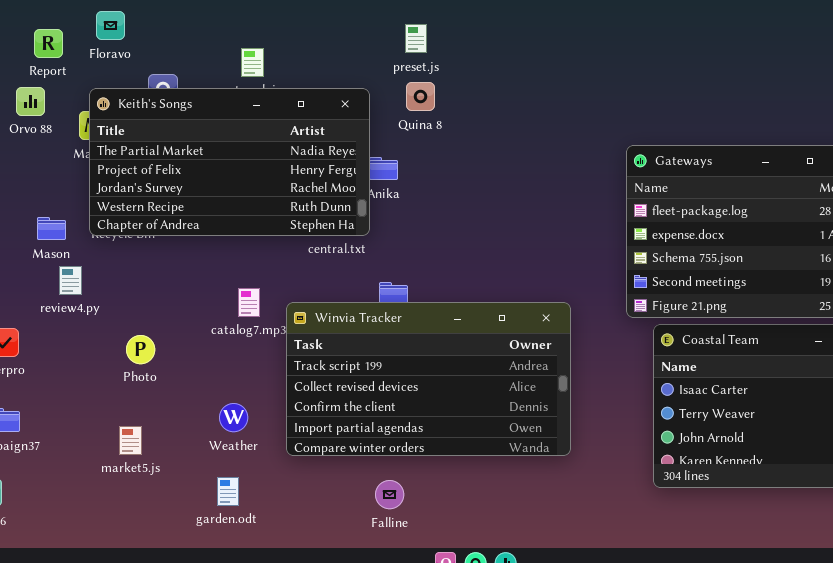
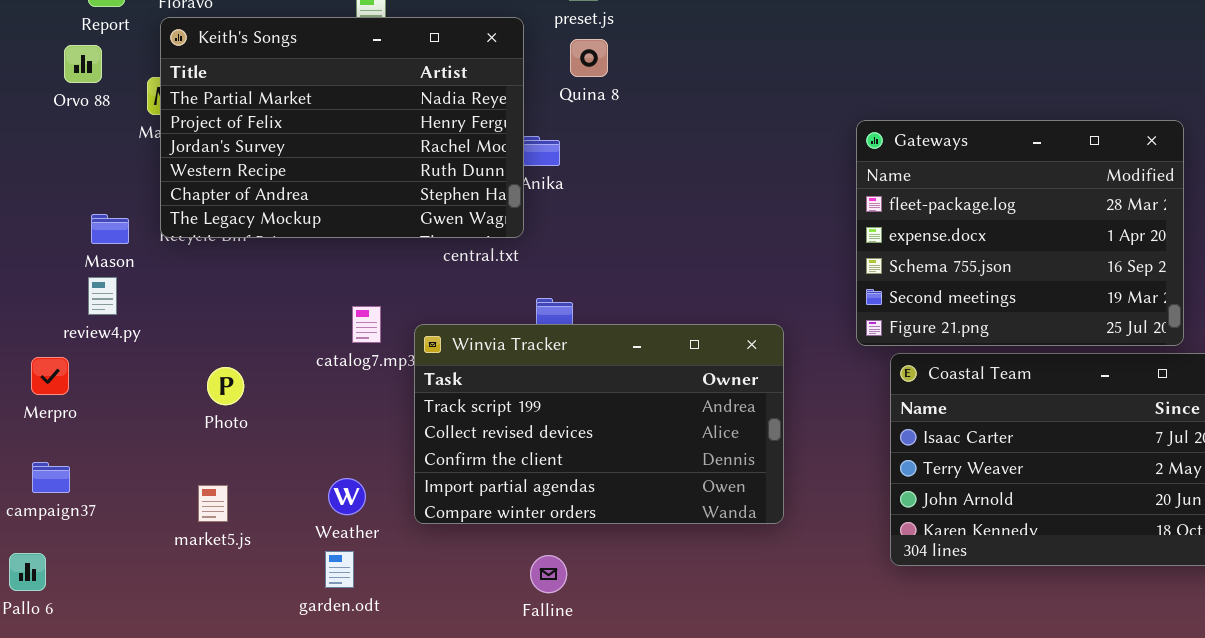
Keith's Songs: [89,88,370,236] -> [160,17,524,238], resized
review4.py: [59,266,82,295] -> [88,277,117,315], moved
Weather: [219,403,248,432] -> [328,478,366,515], moved

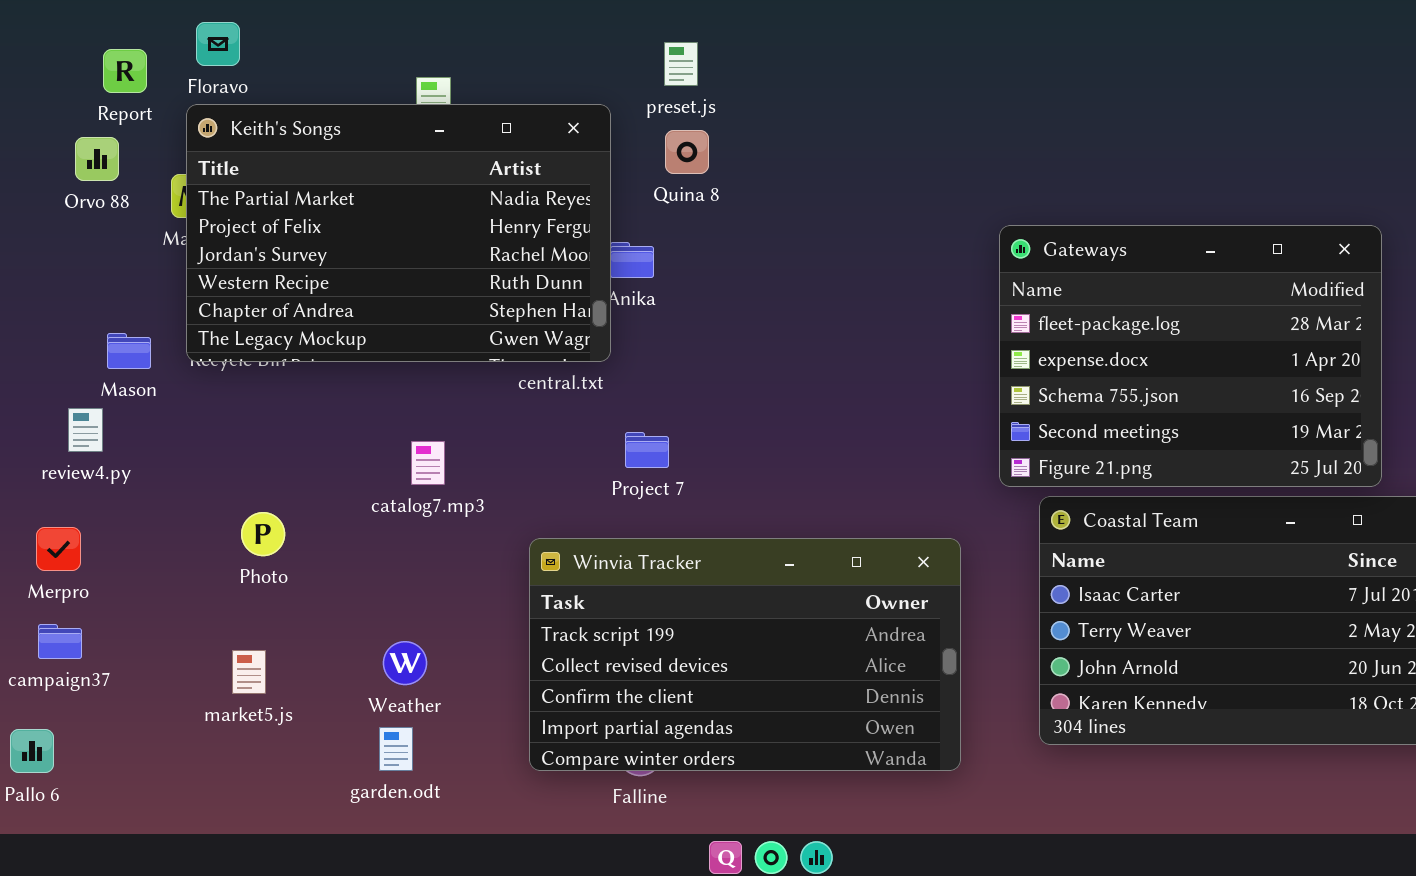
review4.py: [88,277,117,315] -> [68,408,103,452], moved
Winvia Tracker: [414,324,784,524] -> [529,538,961,771], moved
Merpro: [31,357,69,395] -> [36,527,81,571], moved

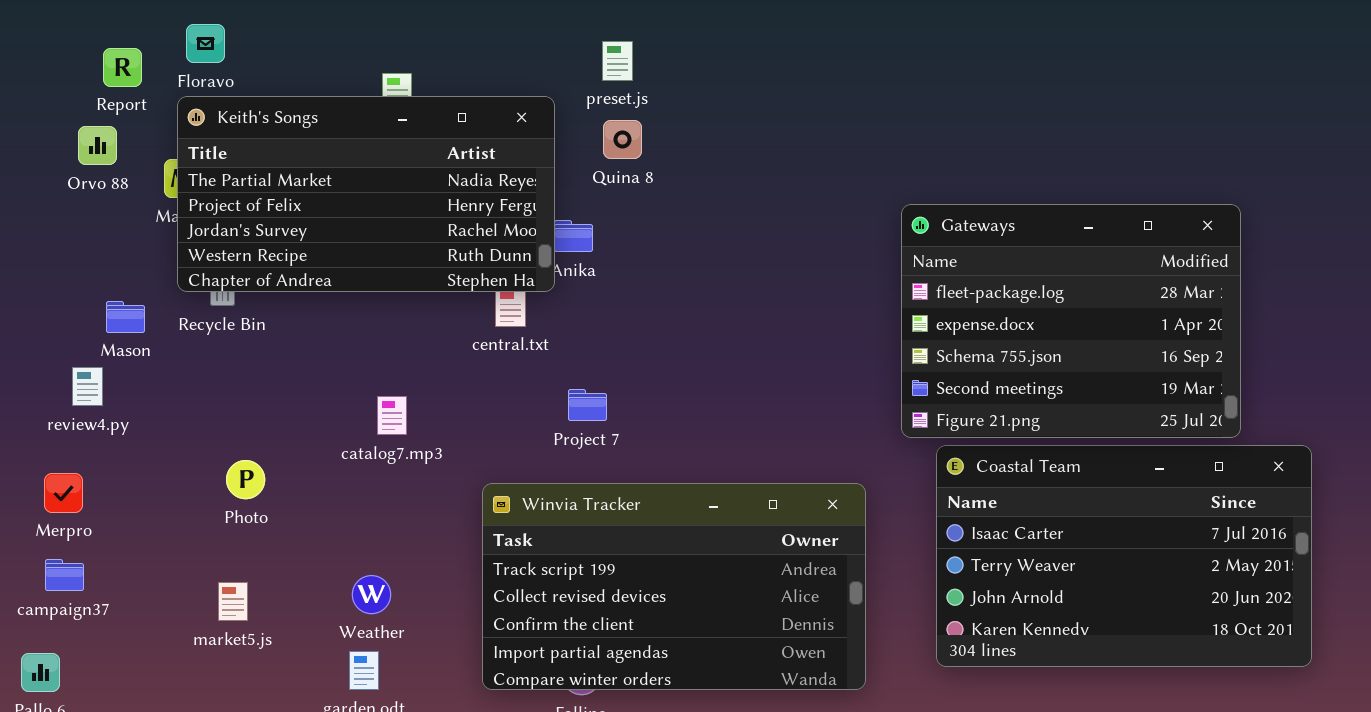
Keith's Songs: [186,104,611,362] -> [177,96,555,292], resized

